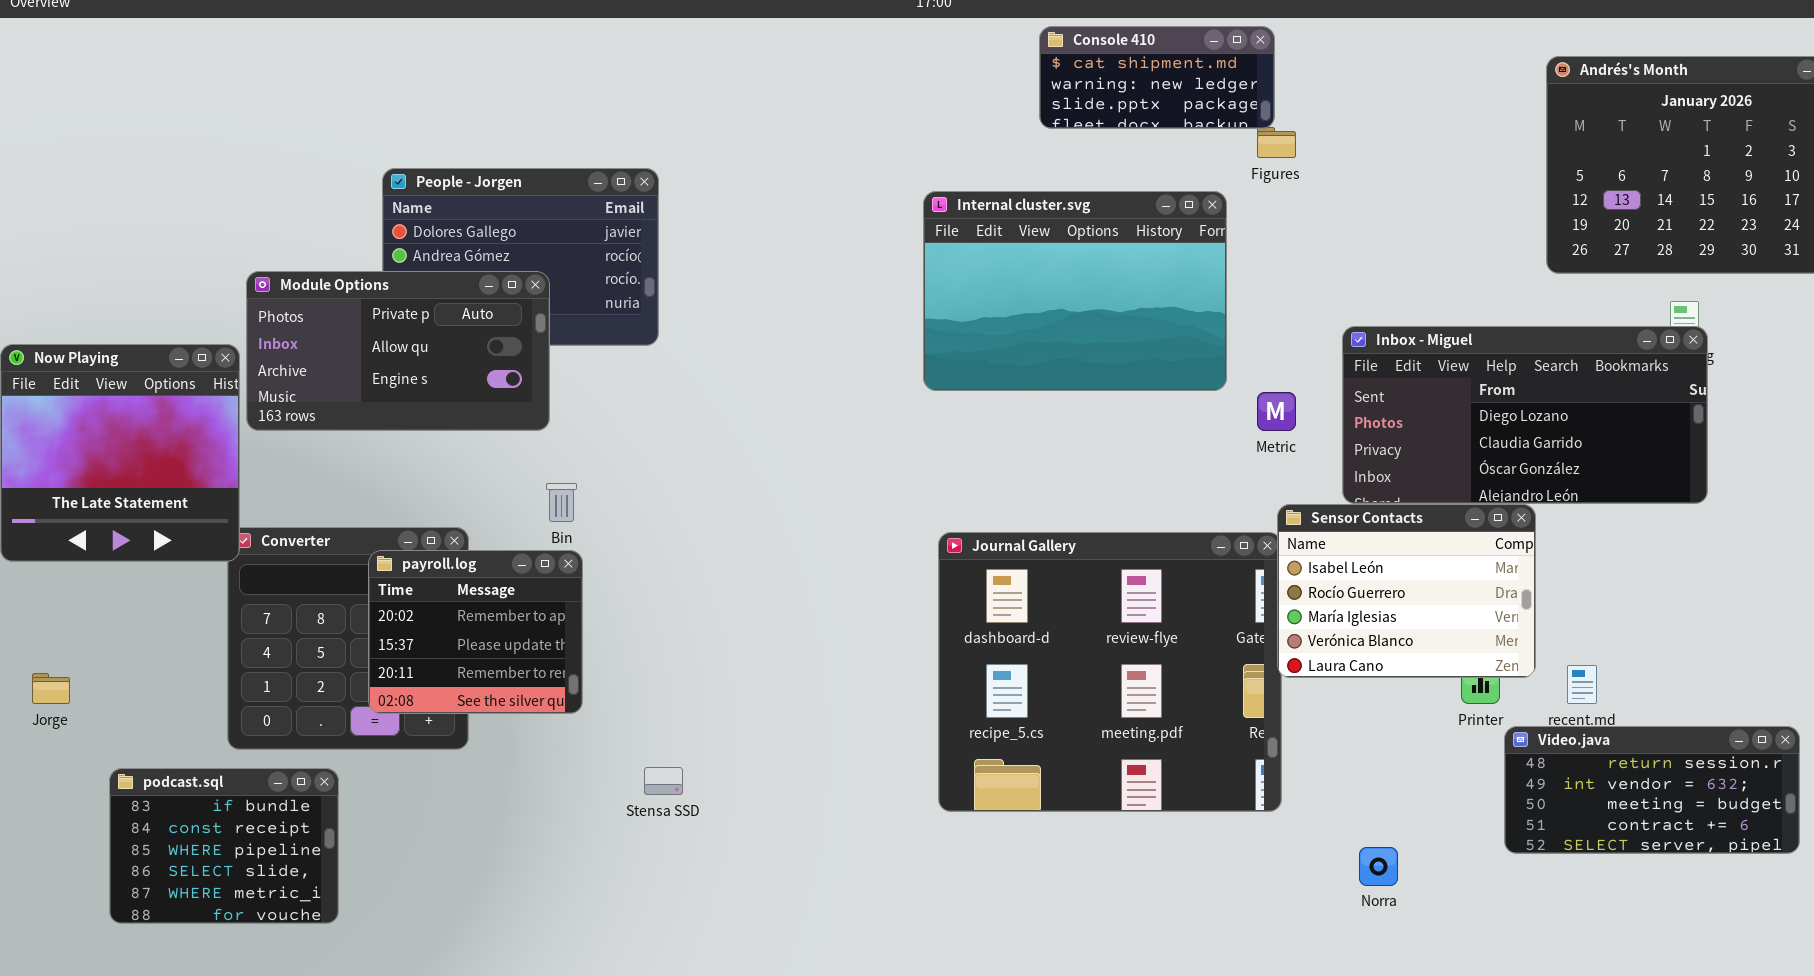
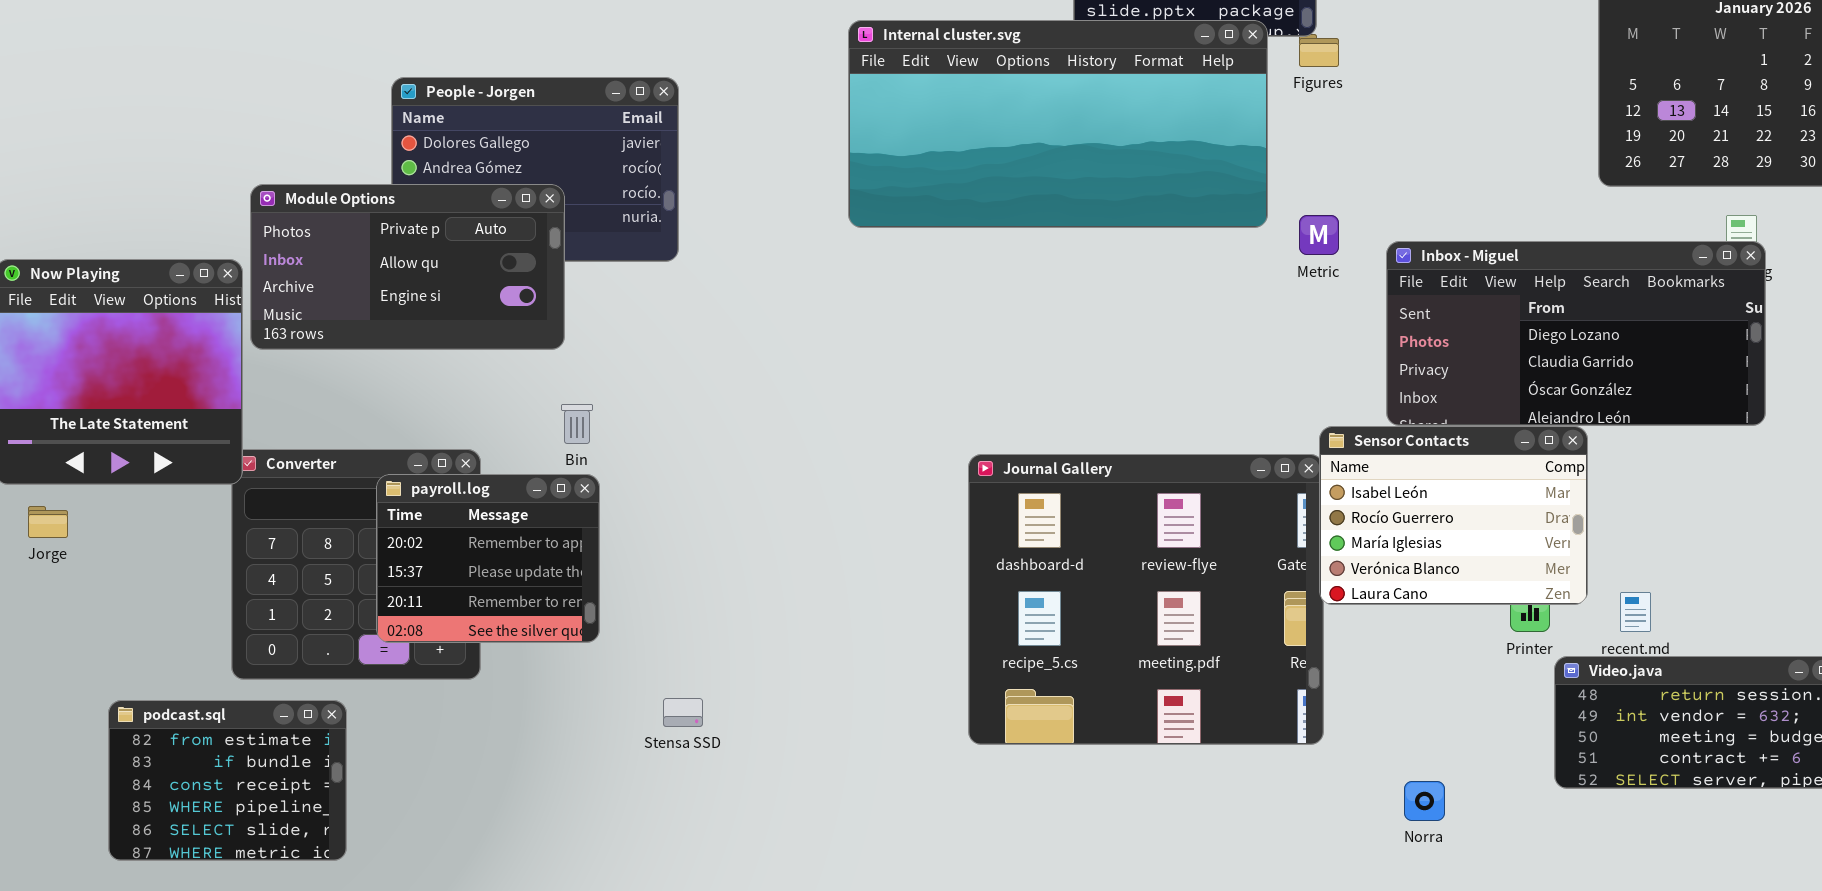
Internal cluster.svg: [923,191,1227,391] -> [848,20,1268,228], moved, resized
Metric: [1257,392,1296,431] -> [1299,215,1339,255], moved
Jorge: [32,673,70,704] -> [28,506,68,538], moved
podcast.sql: [109,768,339,924] -> [108,700,347,861], scrolled up 1 row

